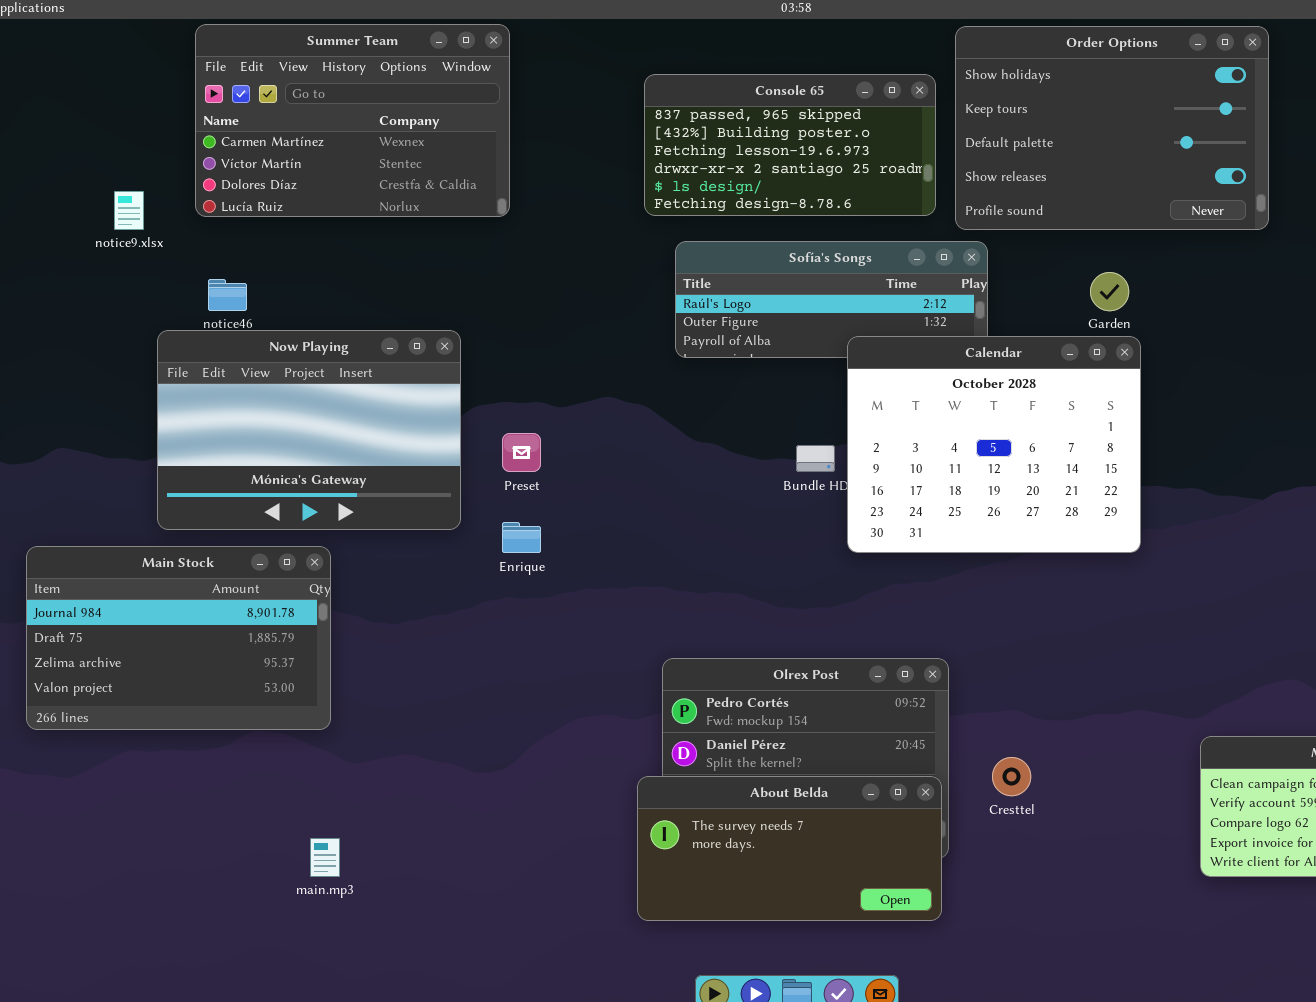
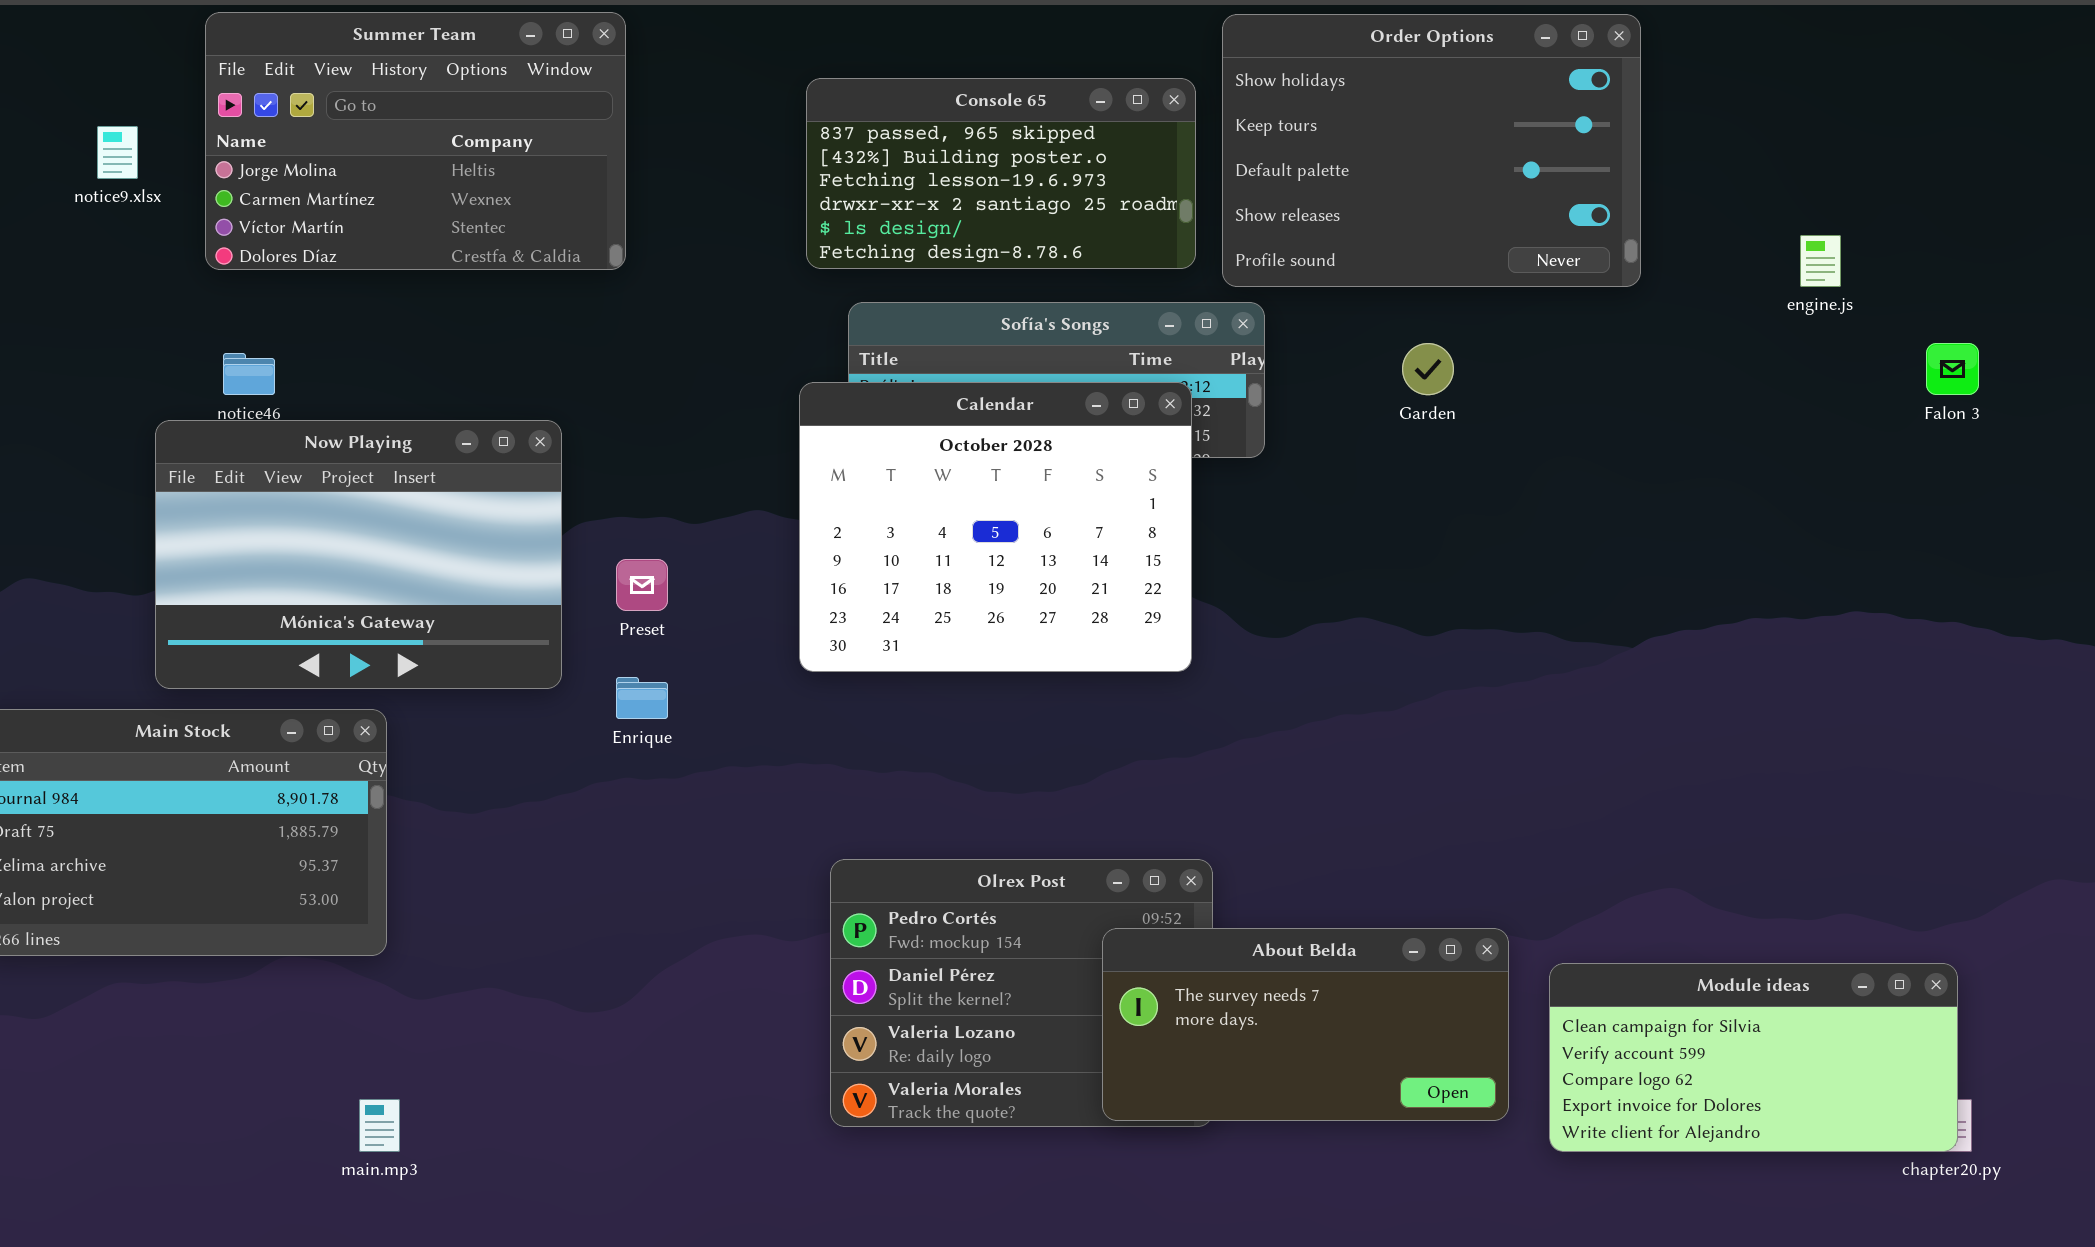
Summer Team: [195,24,510,217] -> [205,12,626,270], scrolled up 1 row
notice9.xlsx: [114,191,144,230] -> [97,126,138,179], moved
Calendar: [847,336,1141,553] -> [799,382,1192,672], moved
About Belda: [637,776,942,921] -> [1102,928,1509,1121], moved

